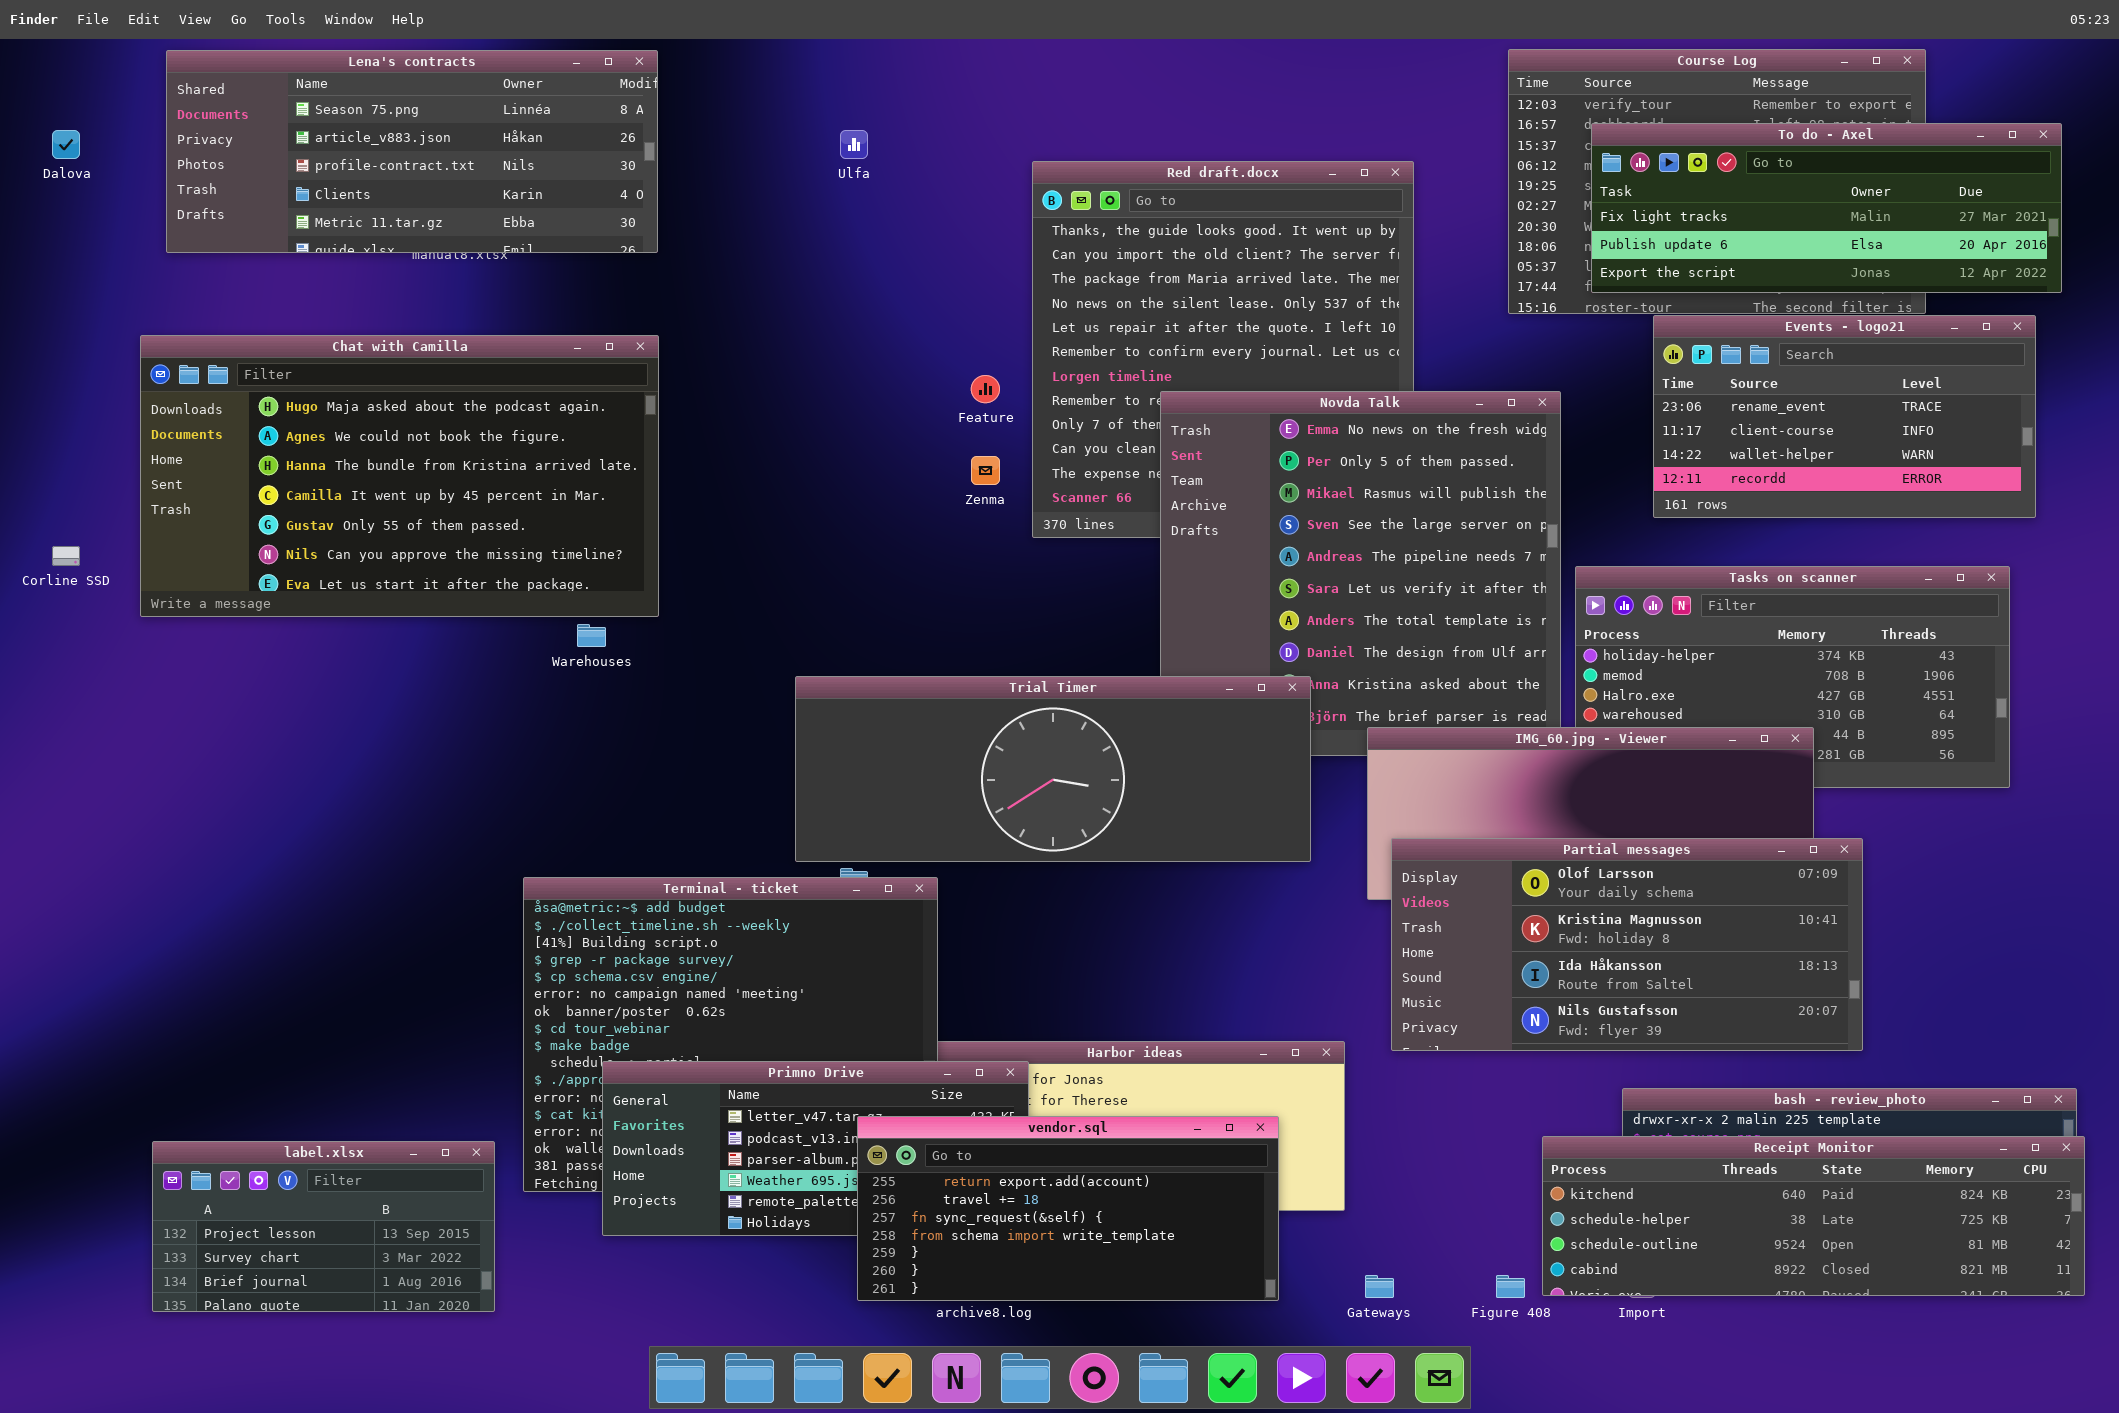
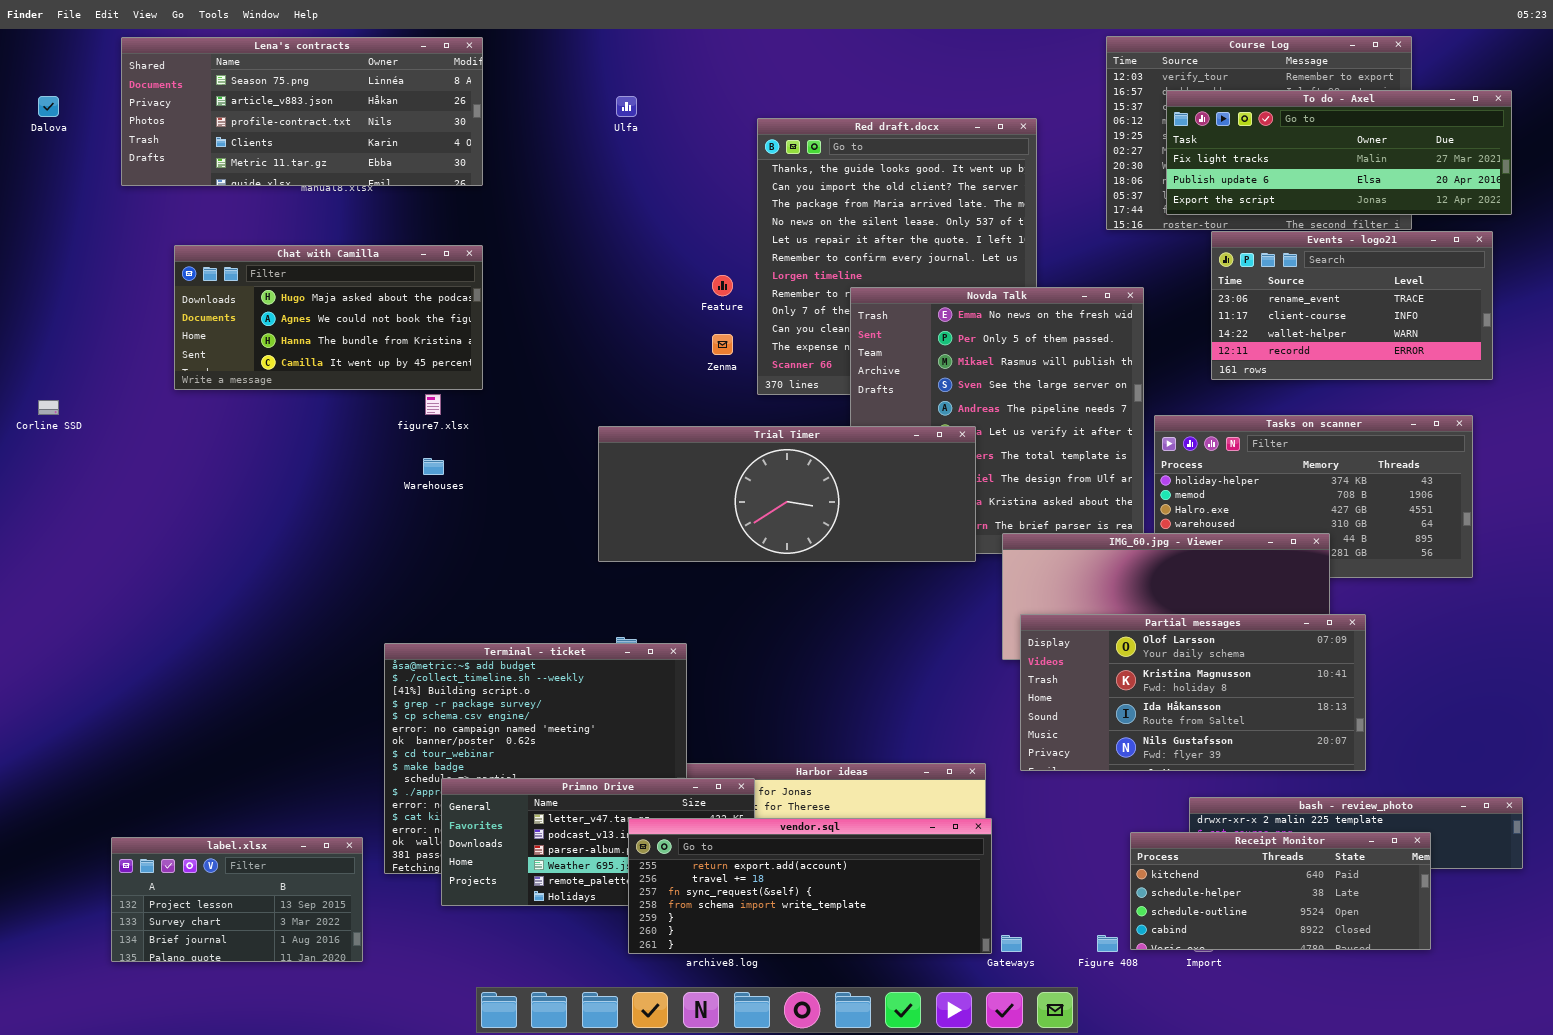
Chat with Camilla: [140,335,659,617] -> [174,245,483,390], resized
Trial Timer: [795,676,1311,862] -> [598,426,976,562], moved
vendor.sql: [857,1116,1279,1301] -> [628,818,992,954], resized
Receipt Monitor: [1542,1136,2085,1296] -> [1130,832,1431,950], resized

